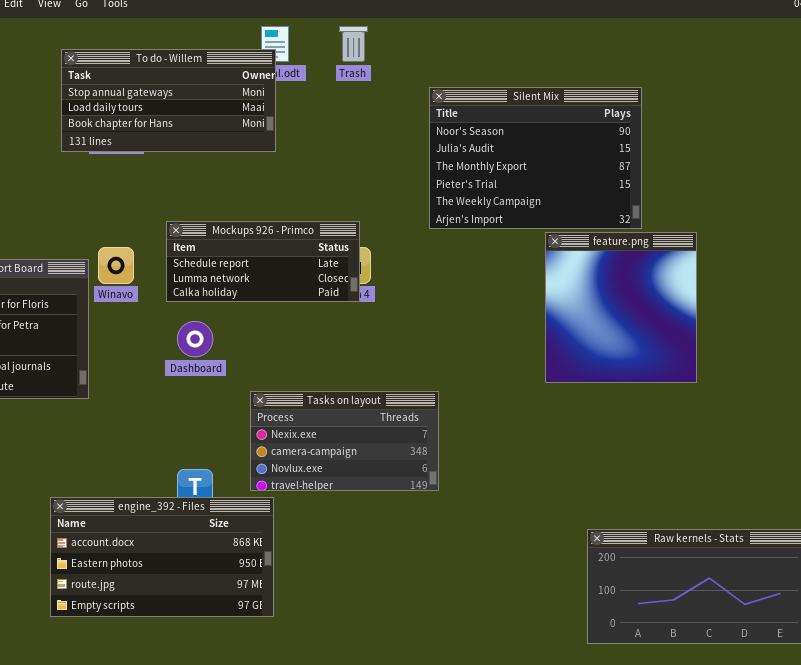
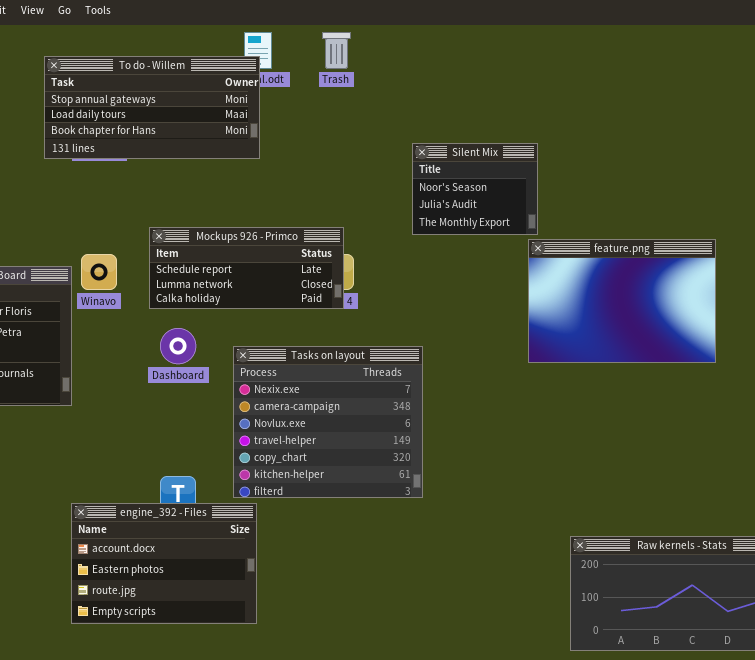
Silent Mix: [429,87,642,229] -> [412,143,538,235], resized
feature.png: [545,232,697,383] -> [528,239,716,363], resized
Tasks on layout: [250,391,439,491] -> [233,346,423,498], resized
engine_392 - Files: [50,497,274,617] -> [71,503,257,624], resized

